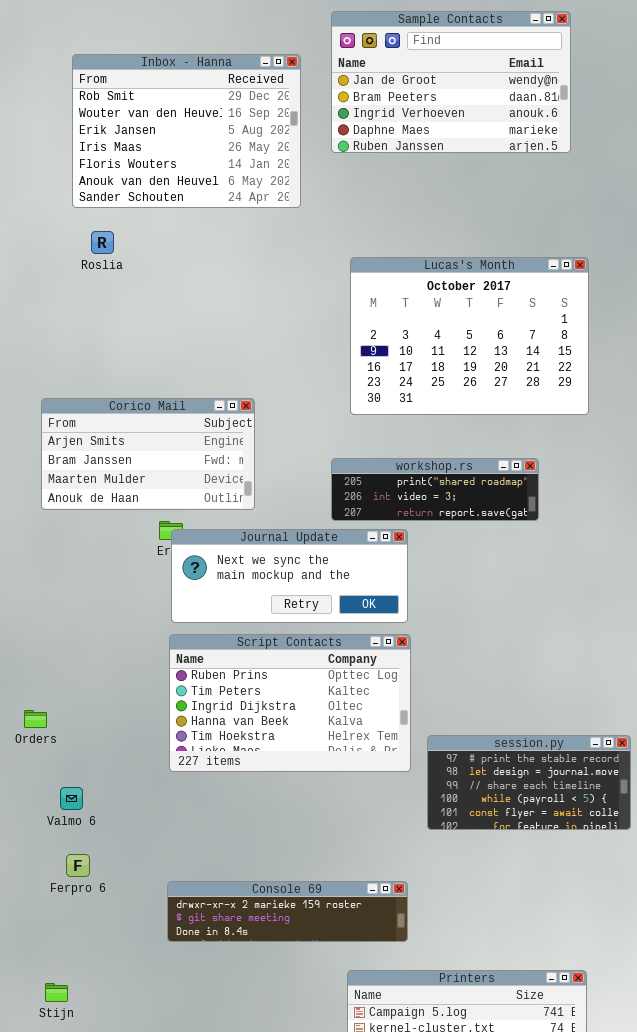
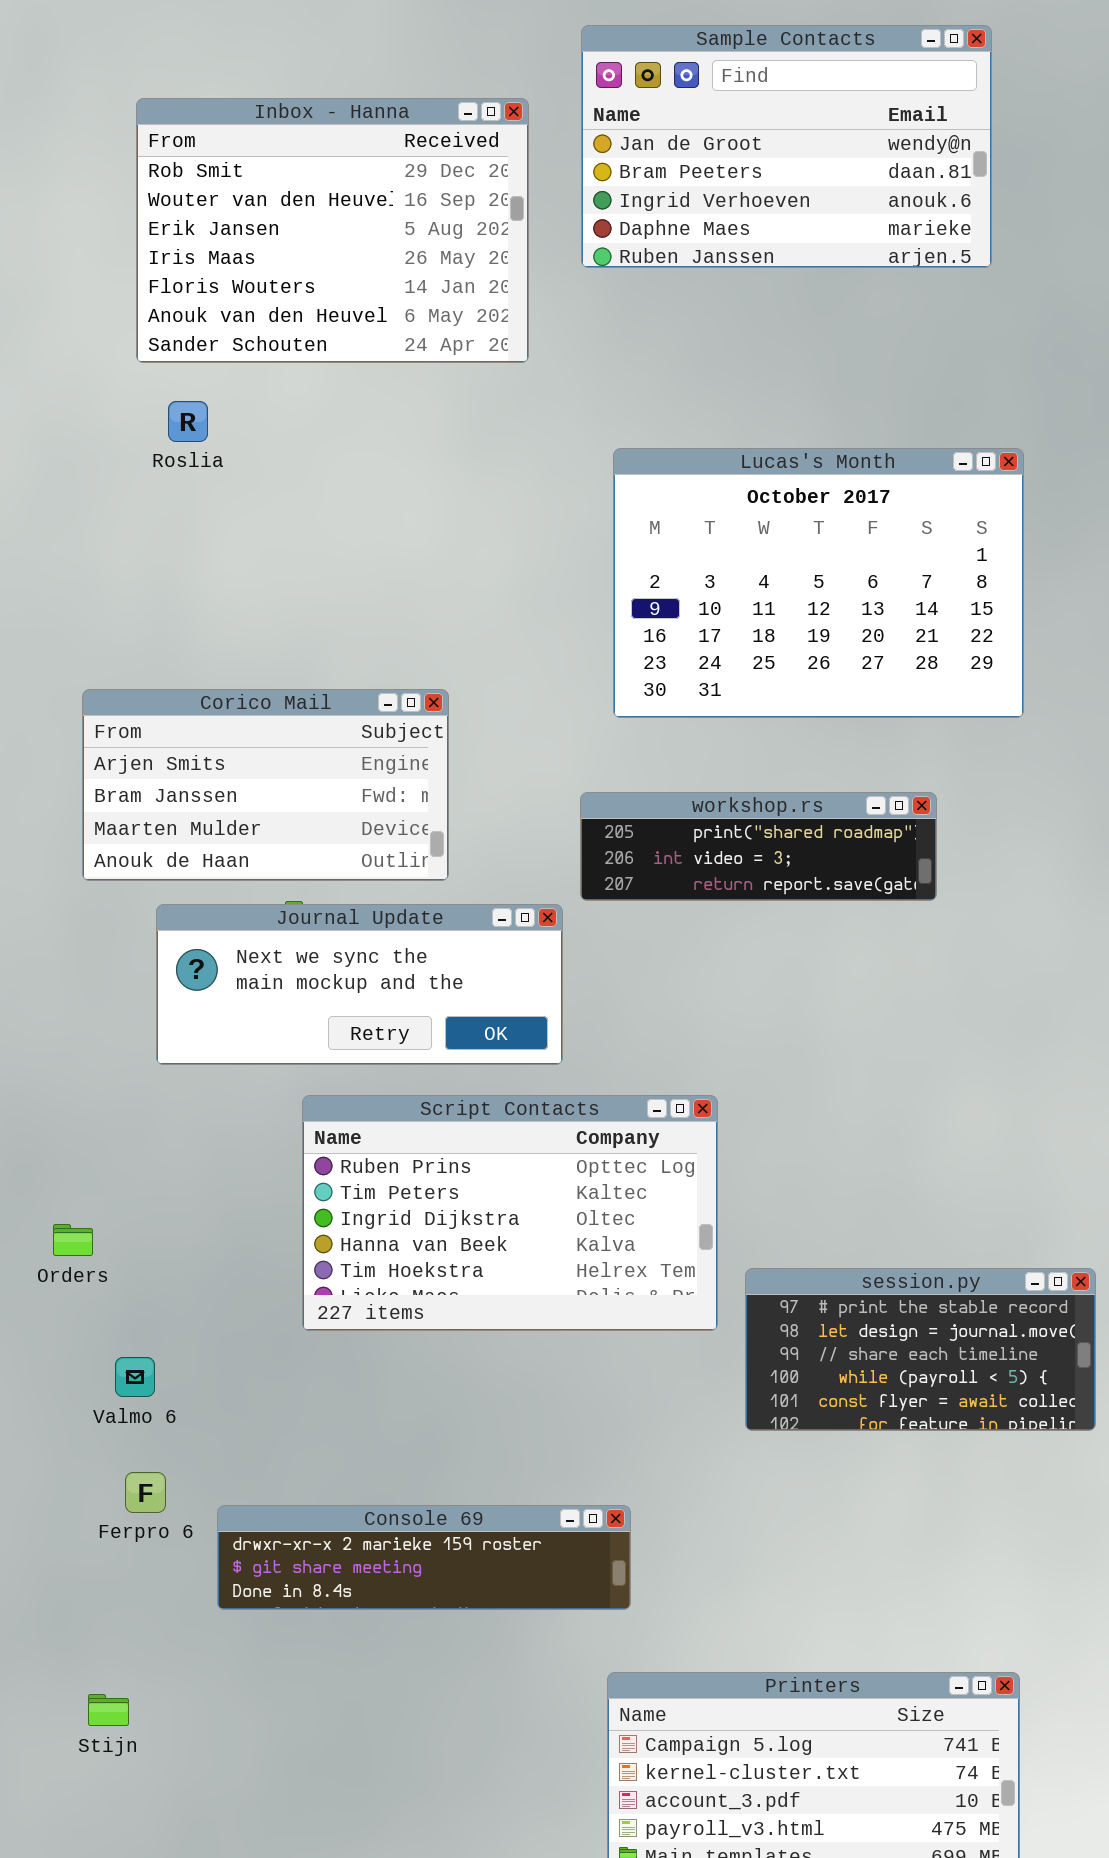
Journal Update: [171,529,408,623] -> [156,904,563,1065], moved
Console 69: [167,881,408,942] -> [217,1505,631,1610], moved

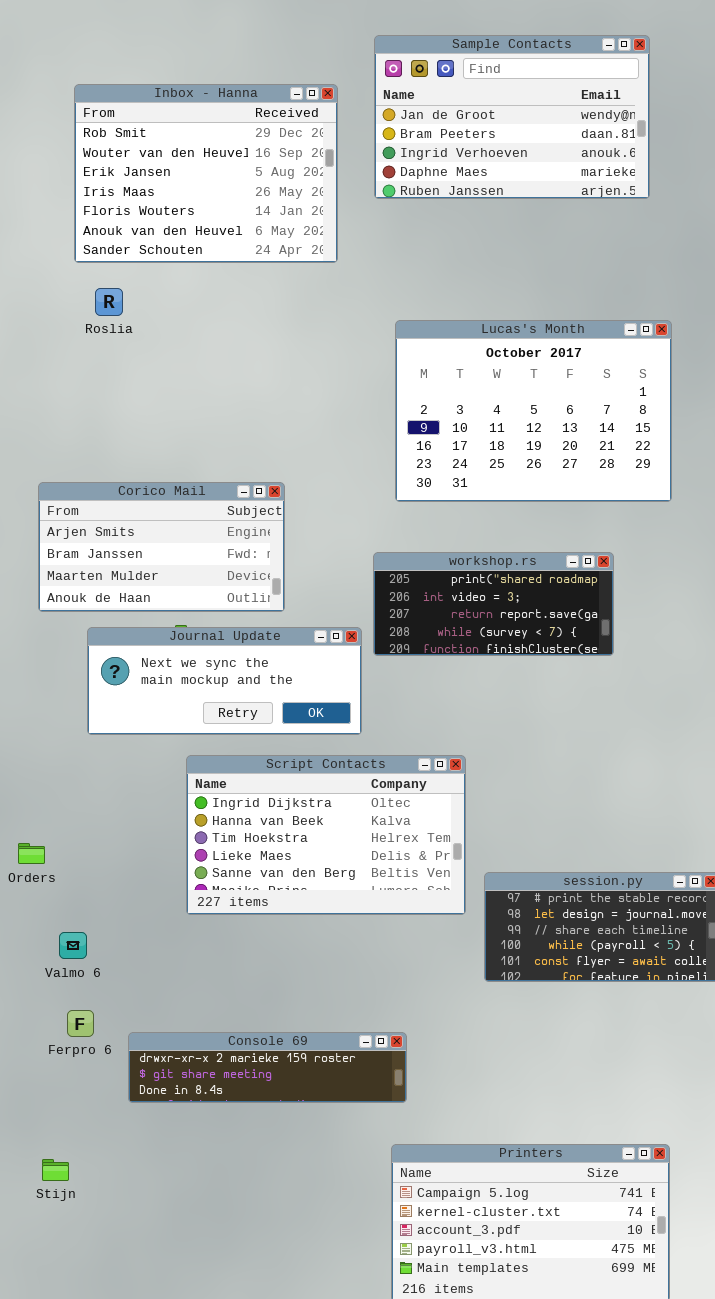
workshop.rs: [580,792,937,901] -> [373,552,614,656], resized
Script Contacts: [302,1095,718,1331] -> [186,755,466,915], scrolled down 2 rows

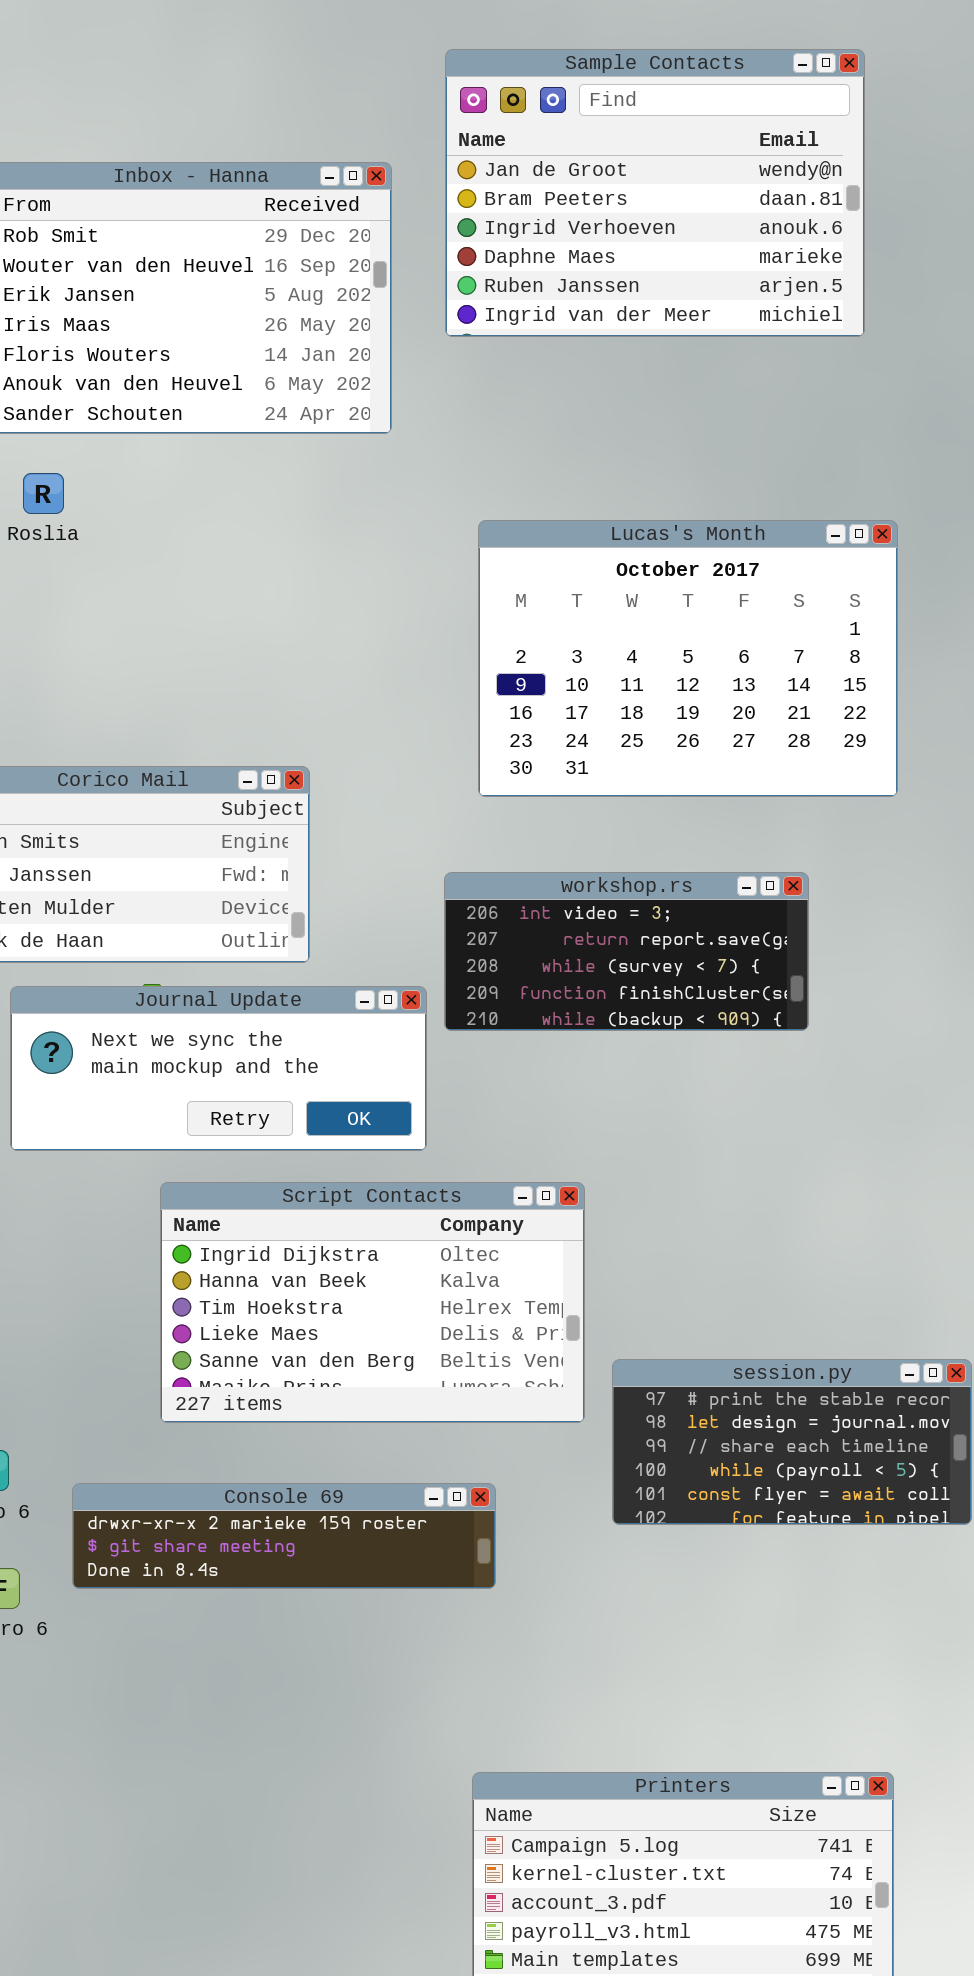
Sample Contacts: [374,35,650,199] -> [445,49,865,337], resized
workshop.rs: [373,552,614,656] -> [444,872,809,1031], scrolled down 1 row
Console 69: [128,1032,407,1103] -> [72,1483,496,1589], moved

